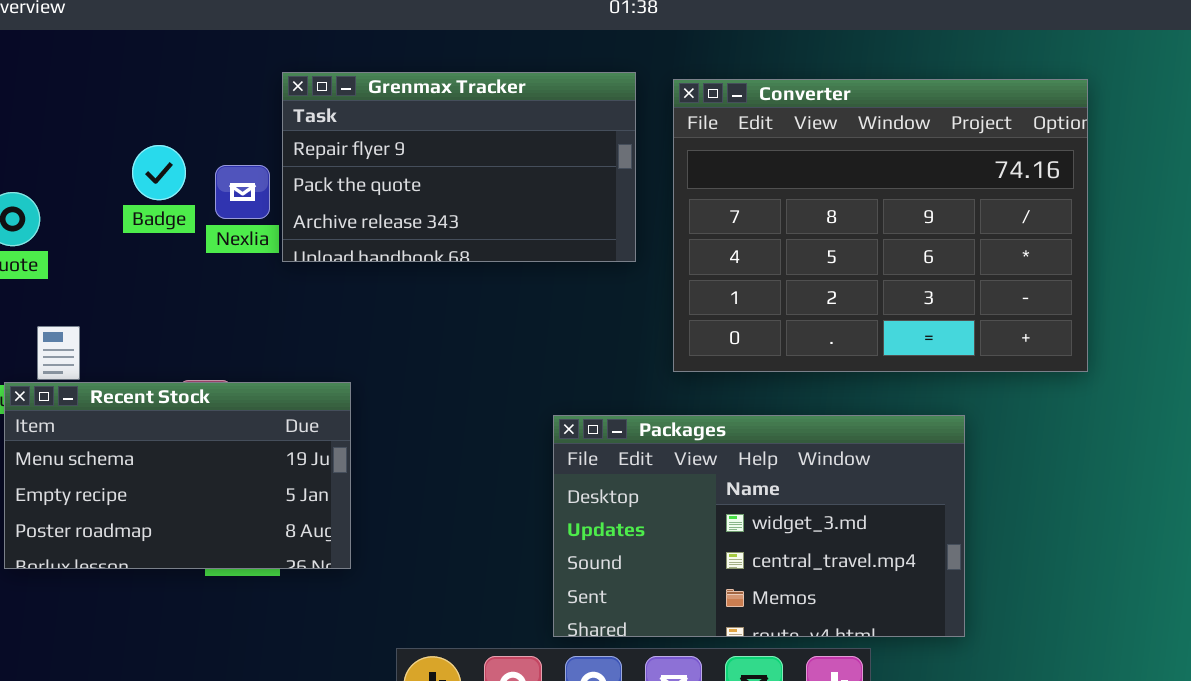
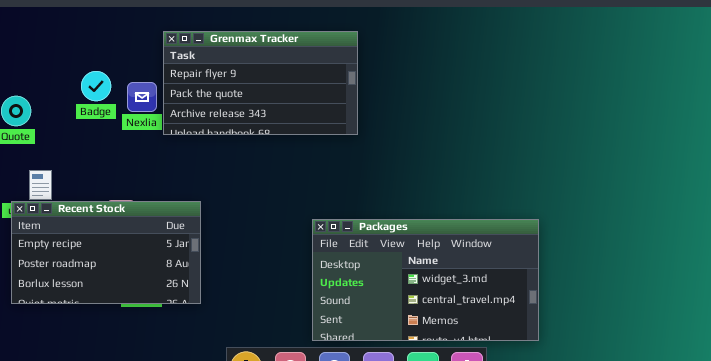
Converter: [673,79,1088,372] -> none, closed
Recent Stock: [4,382,351,569] -> [11,201,201,304], scrolled down 1 row

